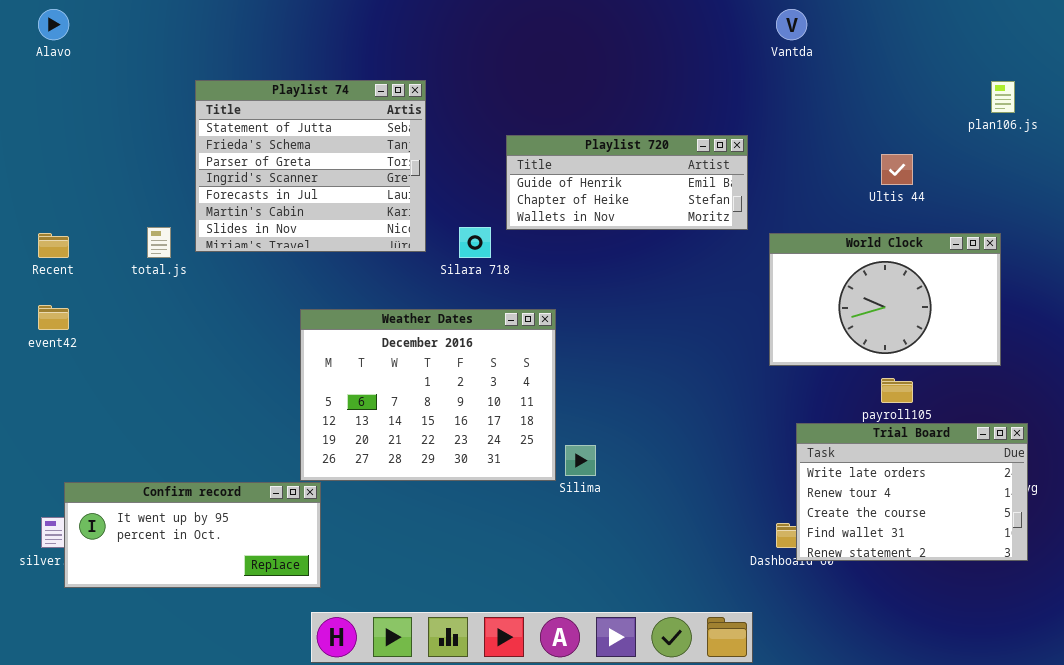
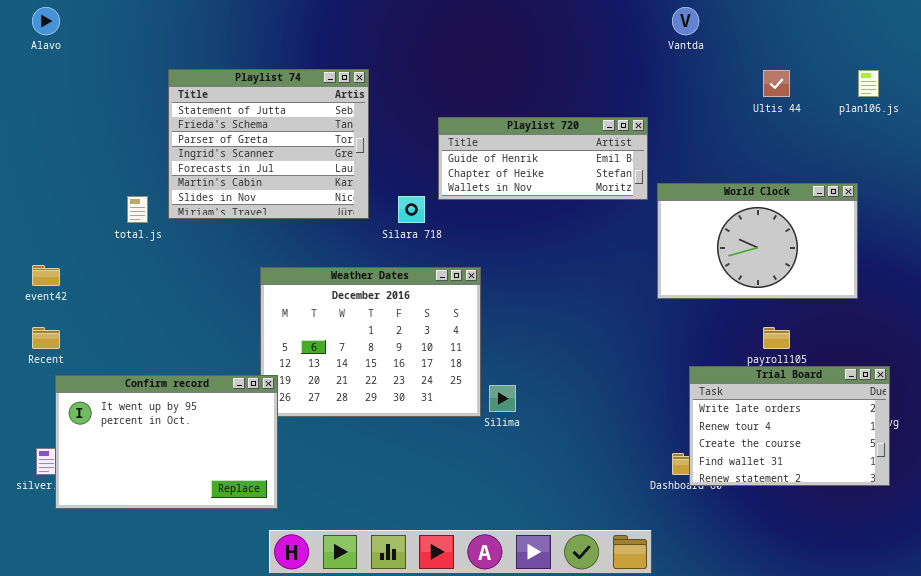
Ultis 44: [881,154,913,185] -> [763,70,790,97], moved
Recent: [38,233,69,258] -> [32,327,60,349], moved
World Clock: [769,233,1001,366] -> [657,183,858,299], moved
Confirm record: [64,482,321,588] -> [55,375,278,509], resized

